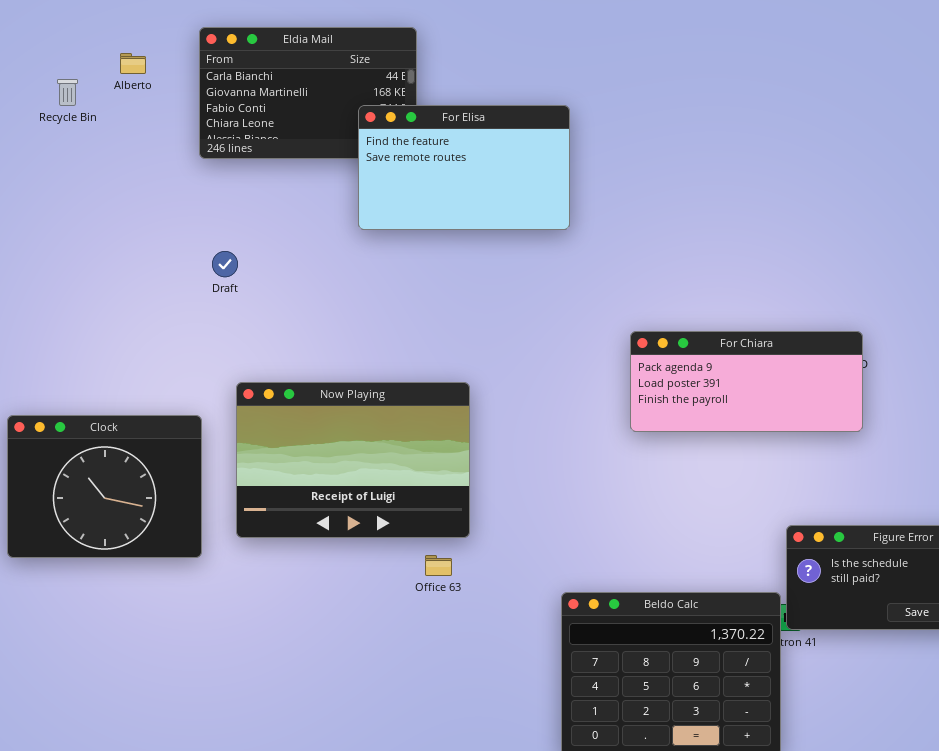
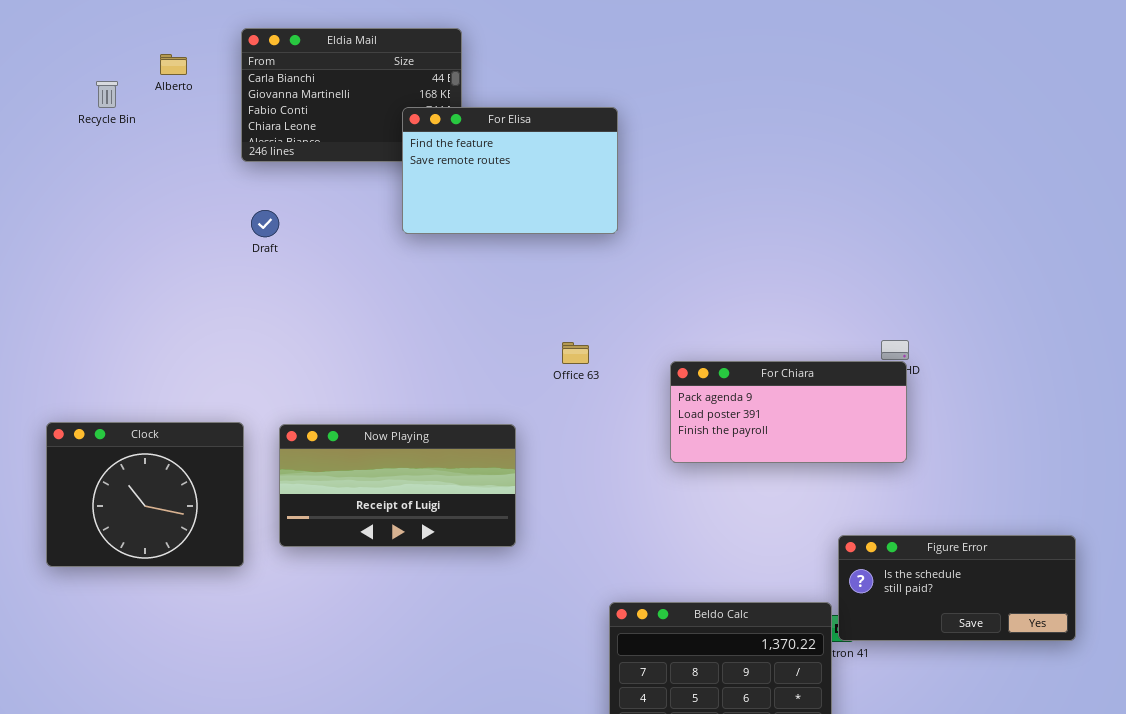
Draft: [212,251,238,277] -> [251,210,279,237], moved
For Chiara: [630,331,863,432] -> [670,361,907,463], moved
Now Playing: [236,382,470,538] -> [279,424,516,547], resized
Office 63: [425,555,452,576] -> [562,342,589,364], moved

